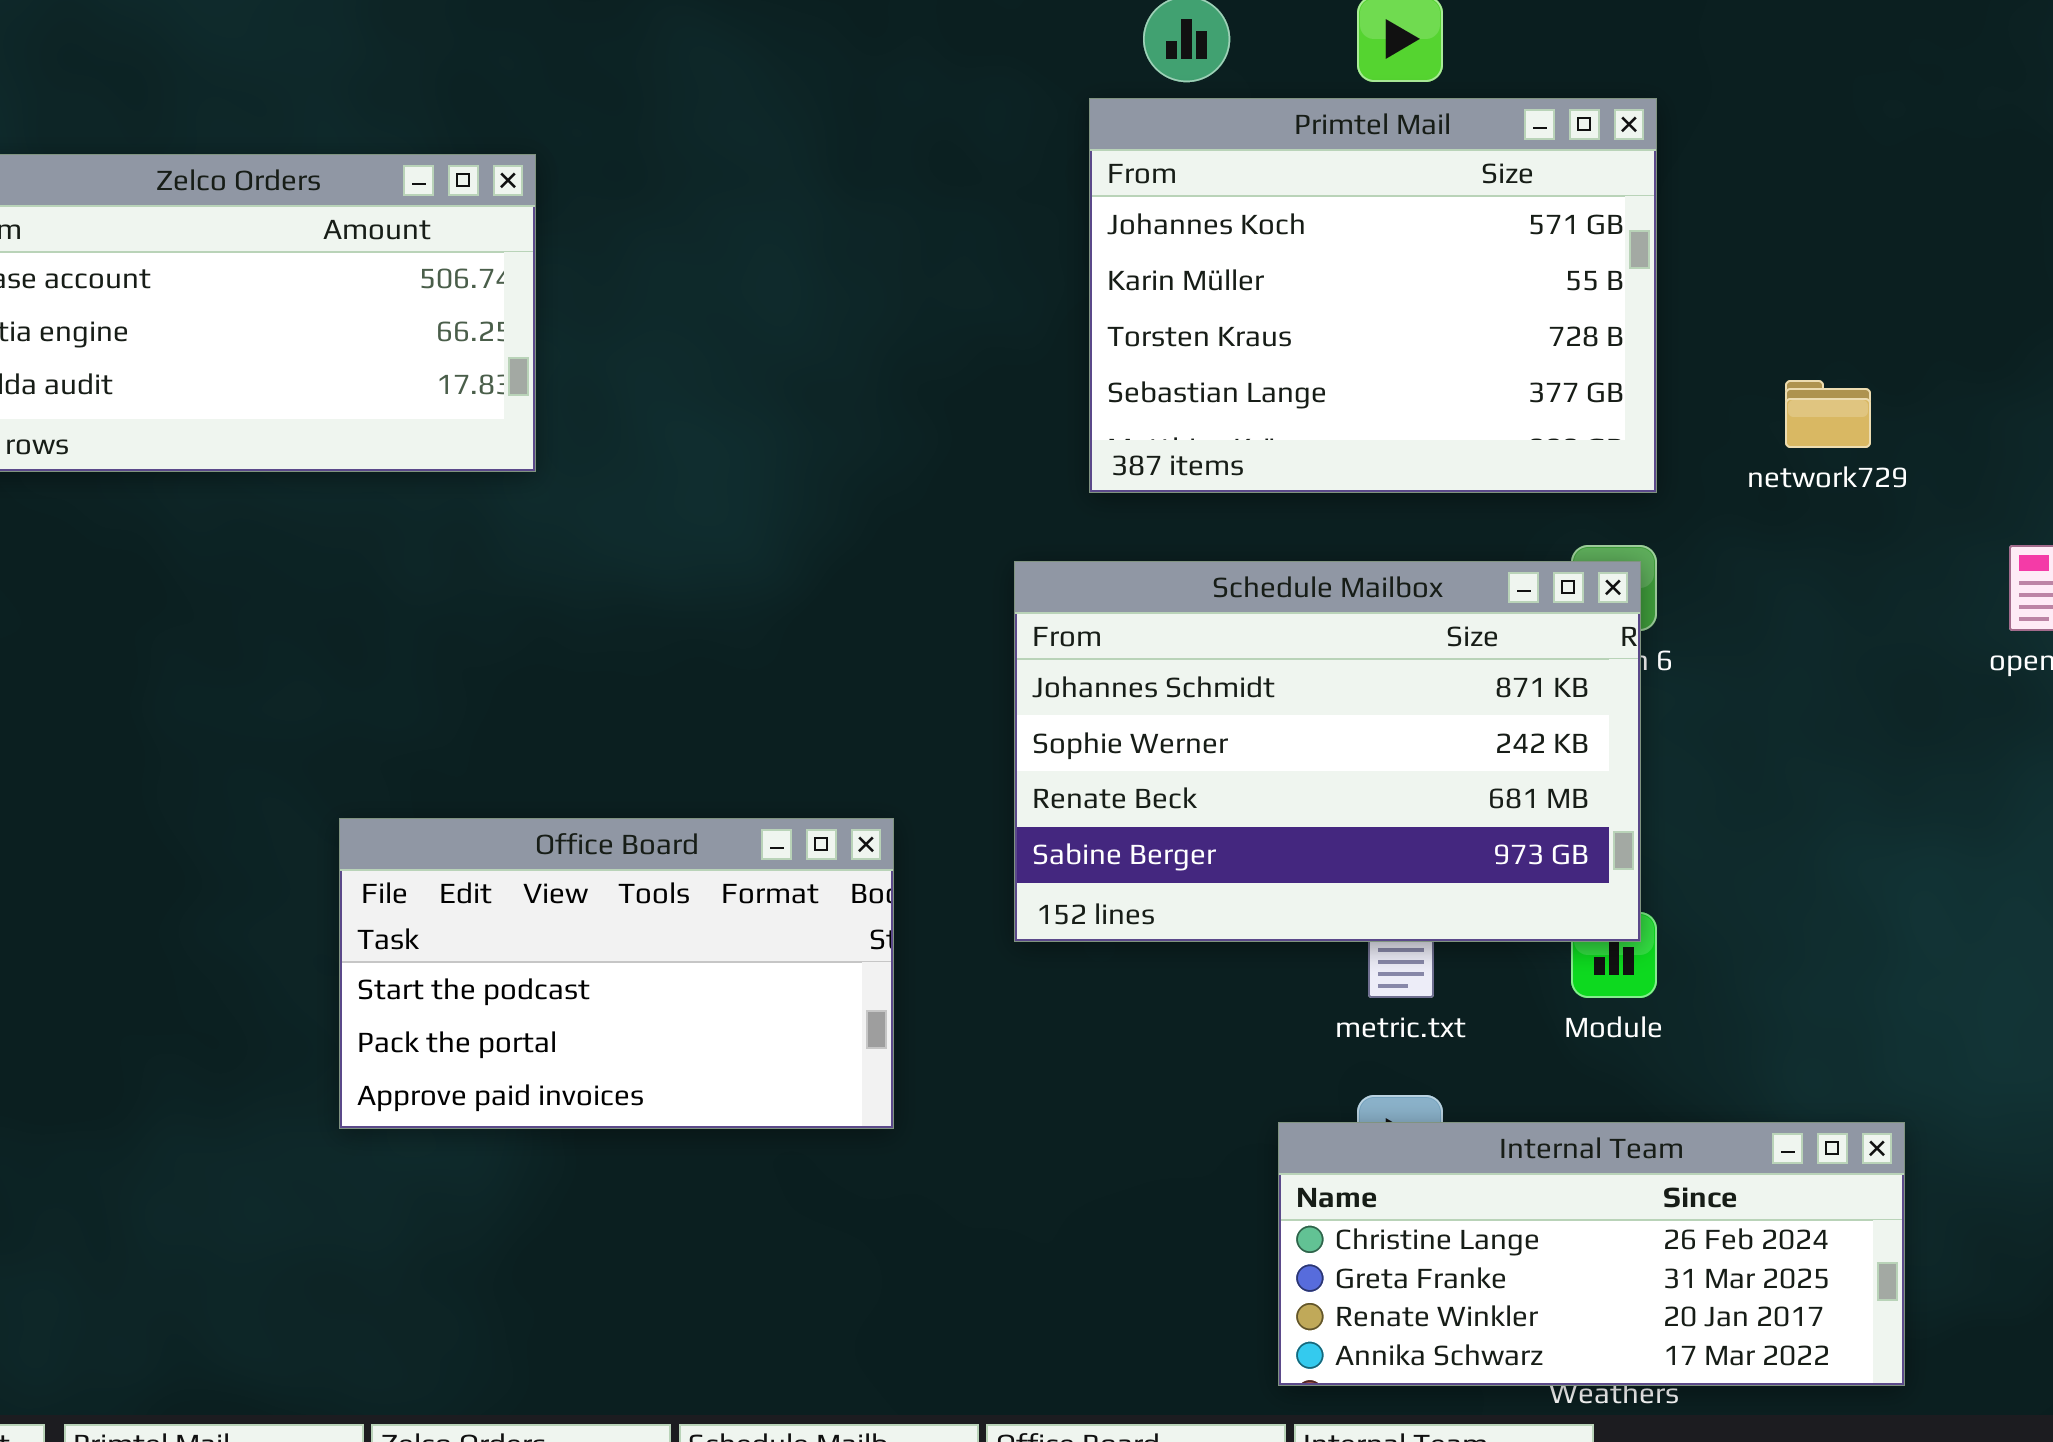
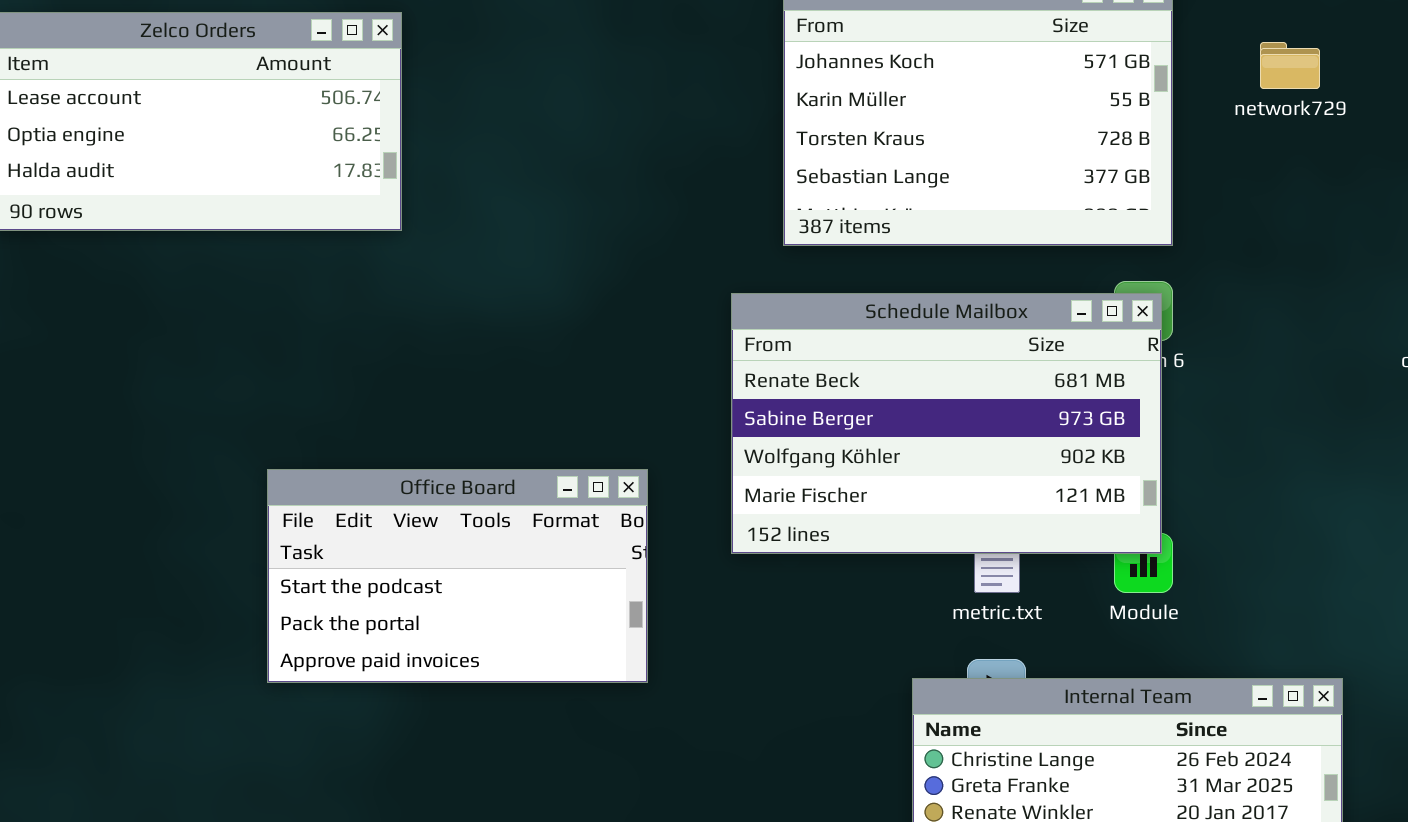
network729: [1785,380,1871,448] -> [1260,42,1320,89], moved
Schedule Mailbox: [1014,561,1641,942] -> [731,293,1162,554], scrolled down 2 rows

